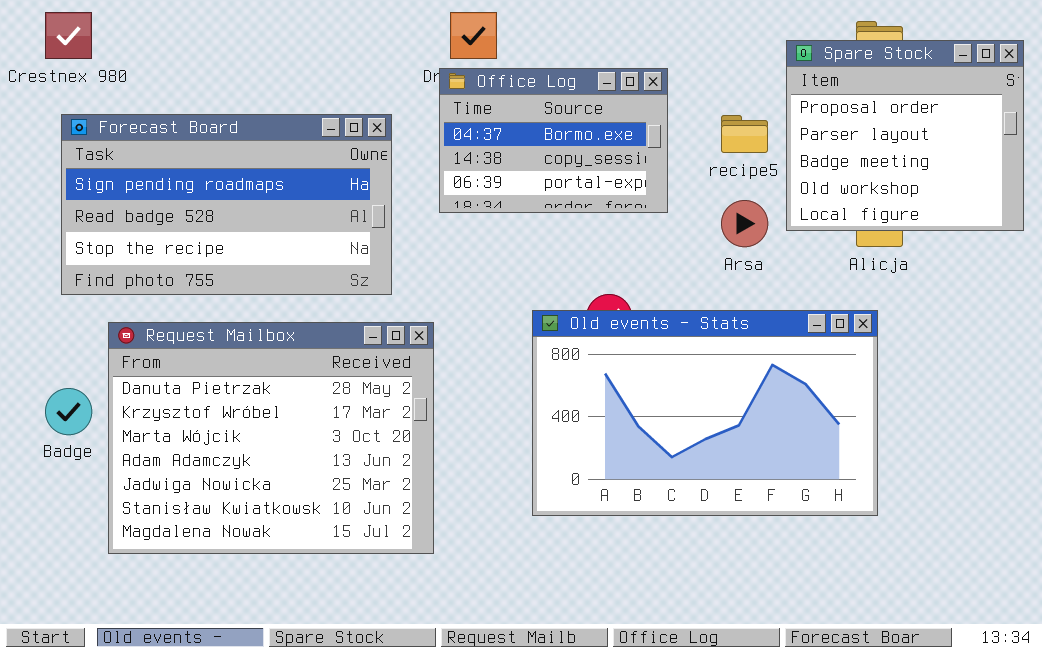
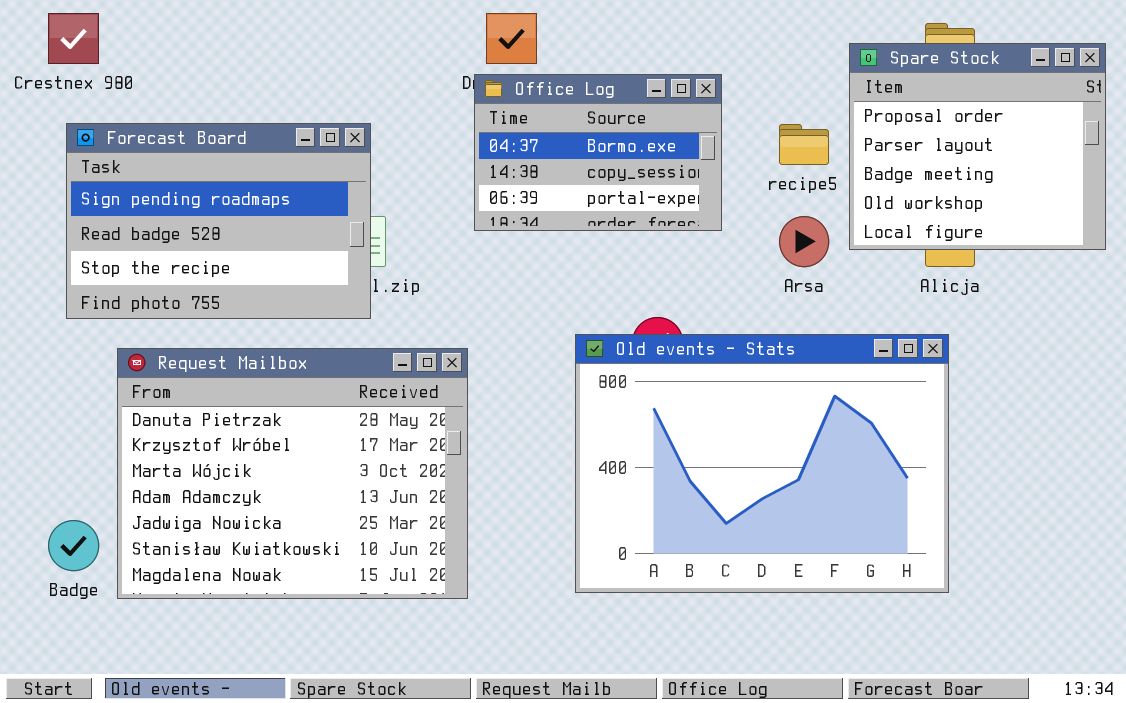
Forecast Board: [61,114,392,295] -> [66,123,371,319], resized
Old events - Stats: [532,310,878,516] -> [575,334,949,593], resized
Badge: [45,388,92,435] -> [48,520,99,571], moved

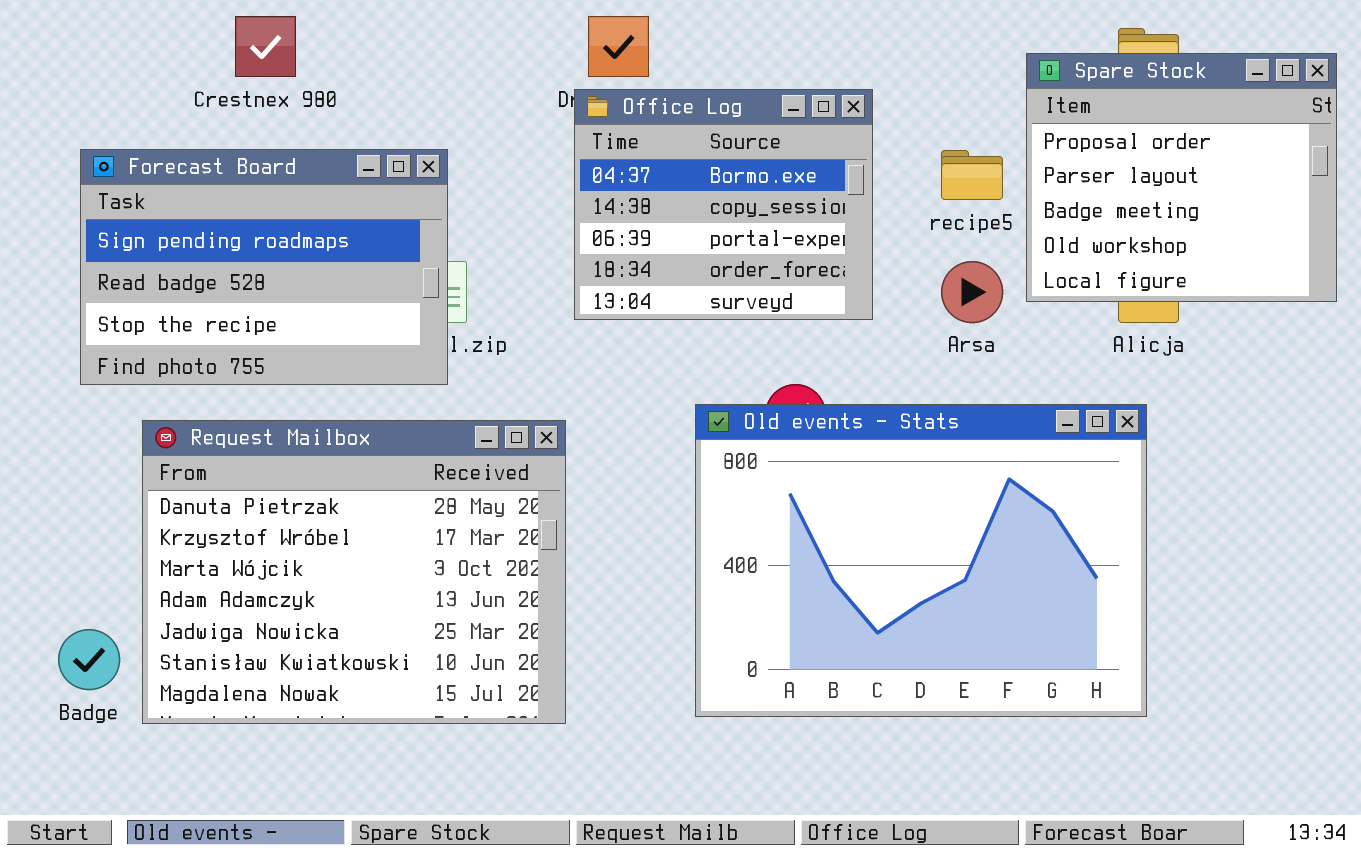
Crestnex 980: [48,13,99,64] -> [235,16,296,77], moved
Office Log: [474,74,722,231] -> [574,89,873,320], resized

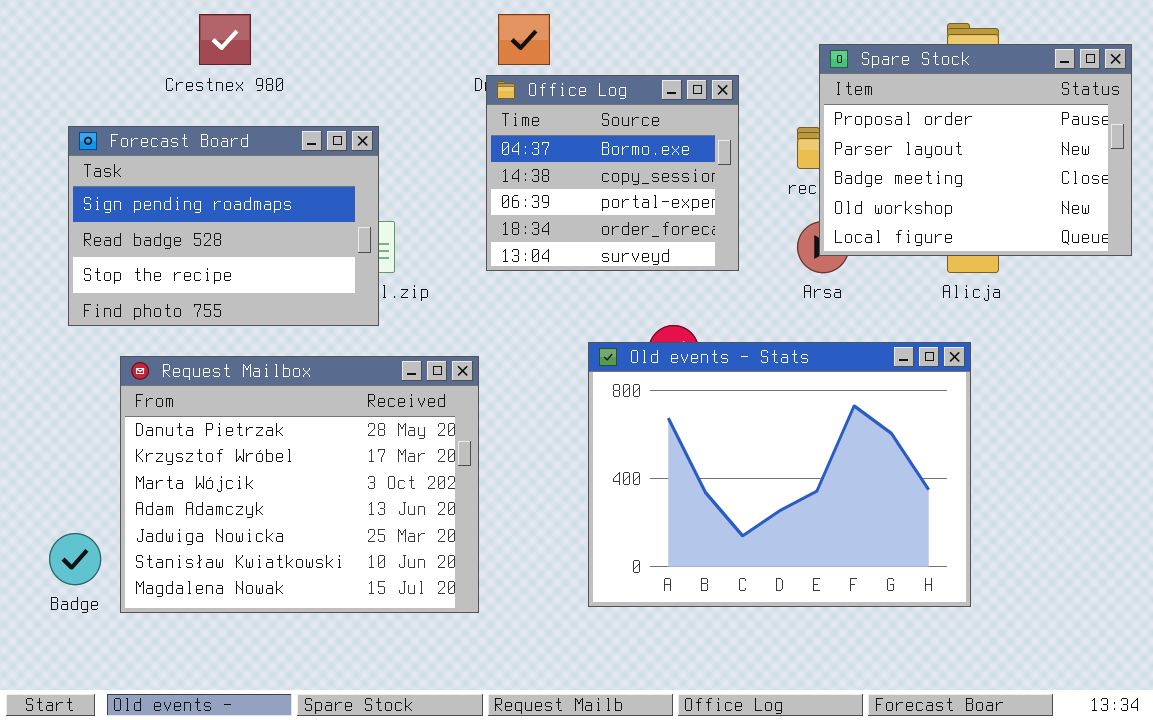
Spare Stock: [1026,53,1337,302] -> [819,44,1132,256], resized

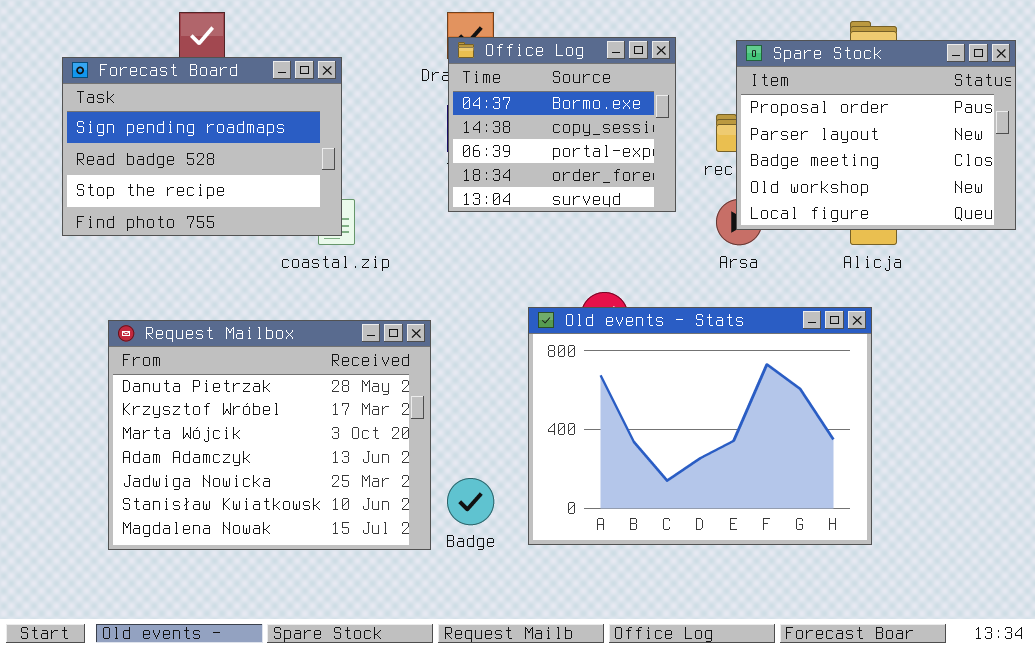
Office Log: [486,75,739,271] -> [448,37,676,212], moved
Forecast Board: [68,126,379,326] -> [62,57,342,236], moved
Badge: [49,533,101,585] -> [447,478,494,525], moved

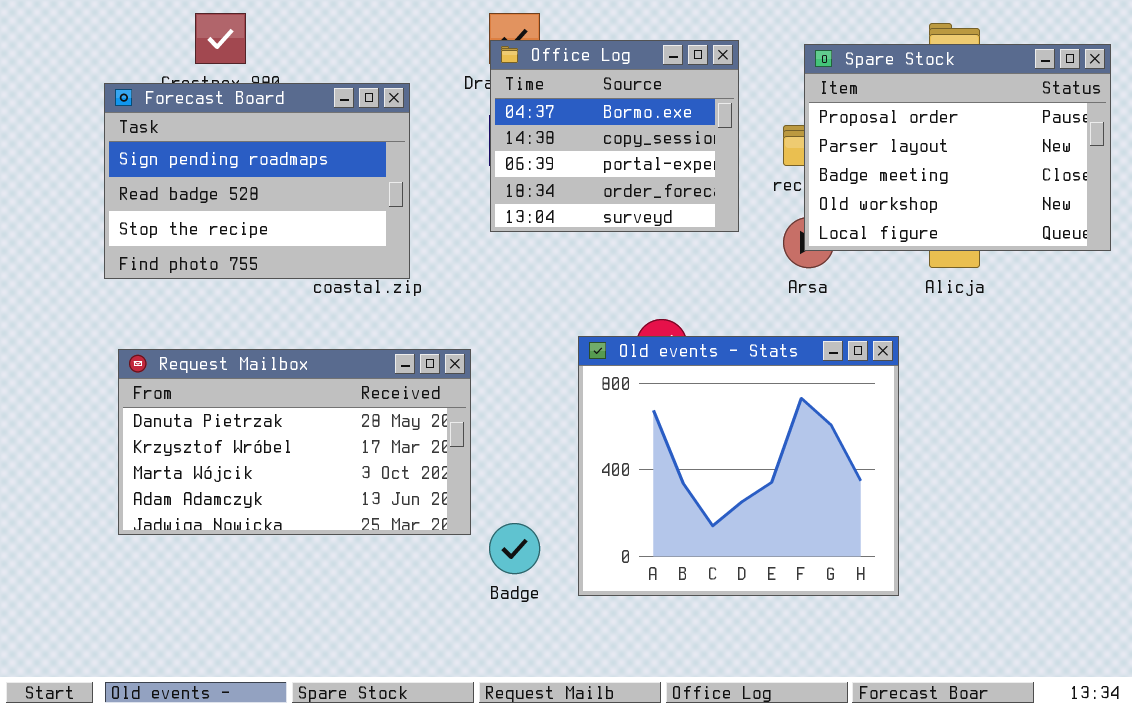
Forecast Board: [62,57,342,236] -> [104,83,410,279], moved
Old events - Stats: [528,307,872,545] -> [578,336,899,596], resized
Request Mailbox: [108,320,431,550] -> [118,349,471,535], resized

